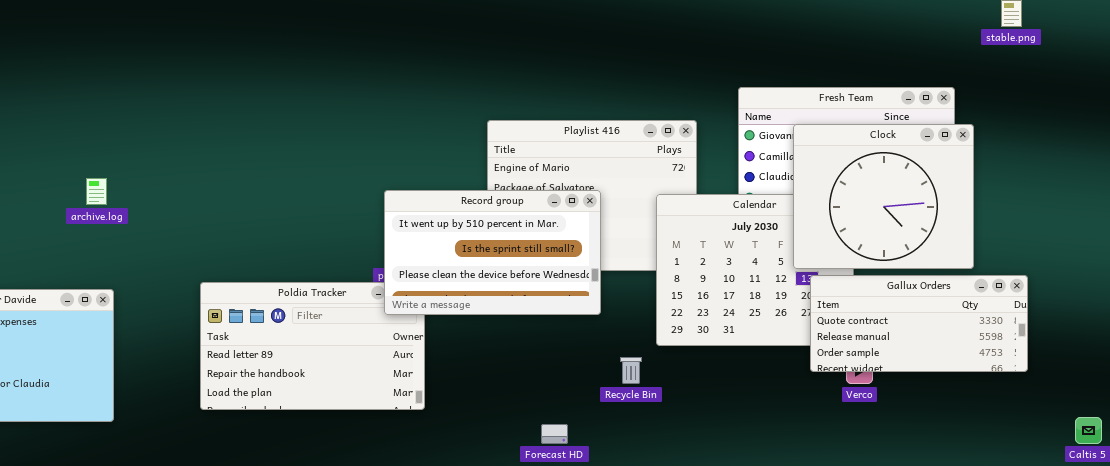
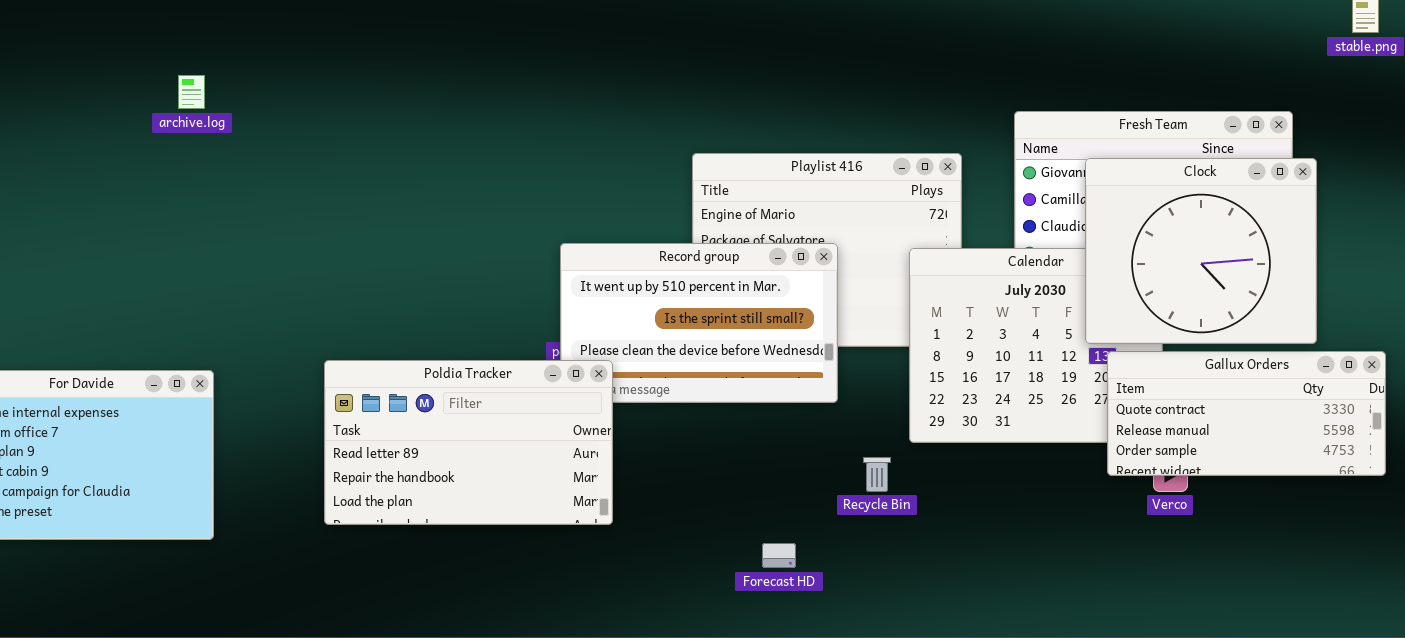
archive.log: [86,178,107,205] -> [178,75,205,109], moved
Poldia Tracker: [200,282,425,410] -> [324,360,613,525], raised

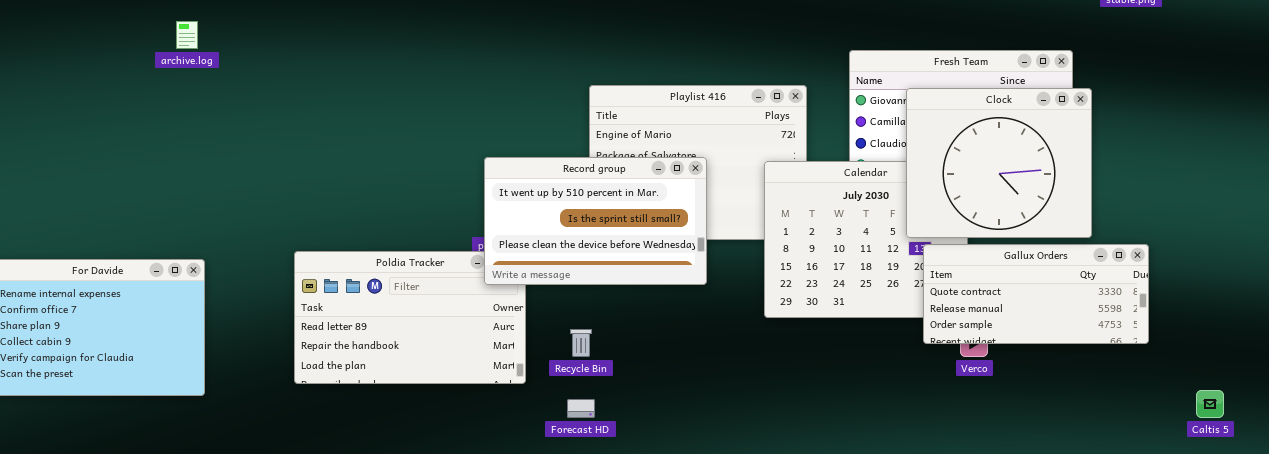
Record group: [560,243,838,403] -> [484,157,707,285], raised
Recycle Bin: [863,457,891,492] -> [570,329,592,357], moved
Forecast HD: [762,543,796,568] -> [567,399,595,418], moved

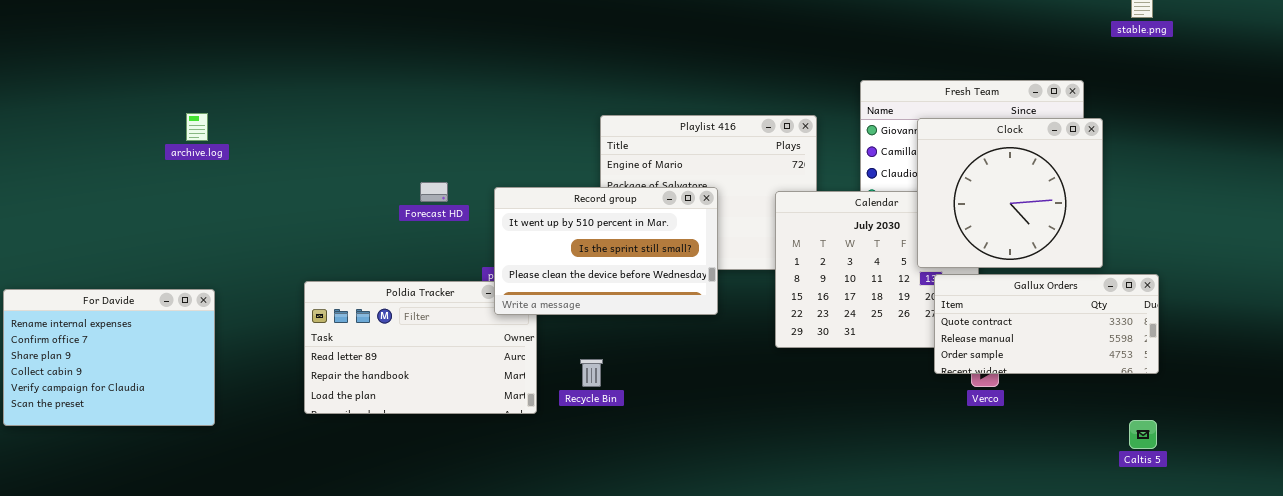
archive.log: [176,21,198,49] -> [186,113,208,141], moved
Caltis 5: [1196,390,1224,418] -> [1129,420,1157,449], moved
Forecast HD: [567,399,595,418] -> [420,182,448,202], moved

